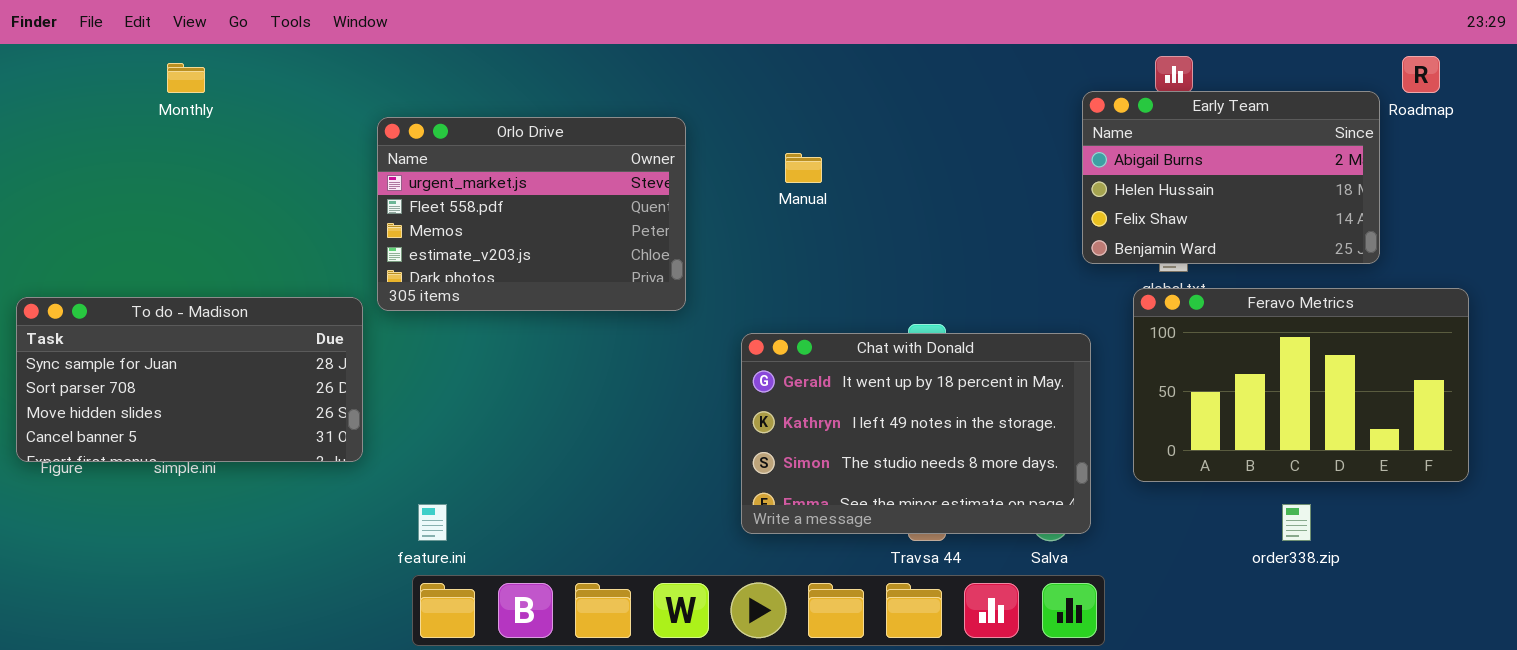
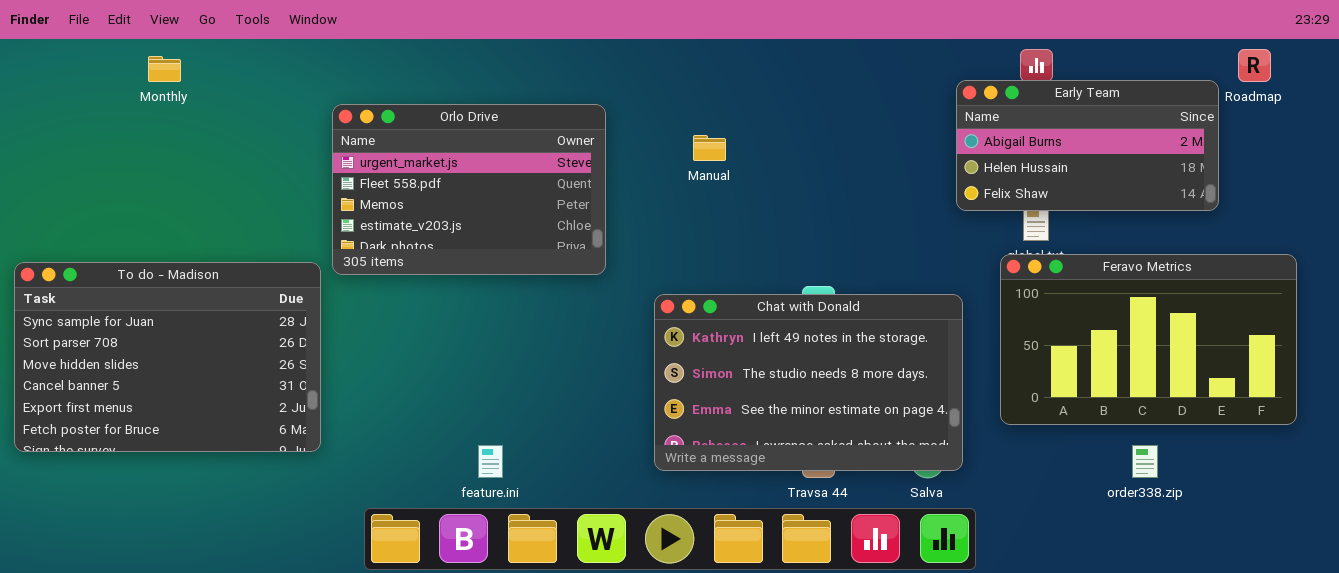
Early Team: [1082,91,1380,264] -> [956,80,1219,211], resized
To do - Madison: [16,297,363,462] -> [14,262,321,452], resized
Chat with Donald: [741,333,1091,534] -> [654,294,963,471], scrolled down 1 row
feature.ini: [418,504,447,541] -> [478,445,503,478], moved

